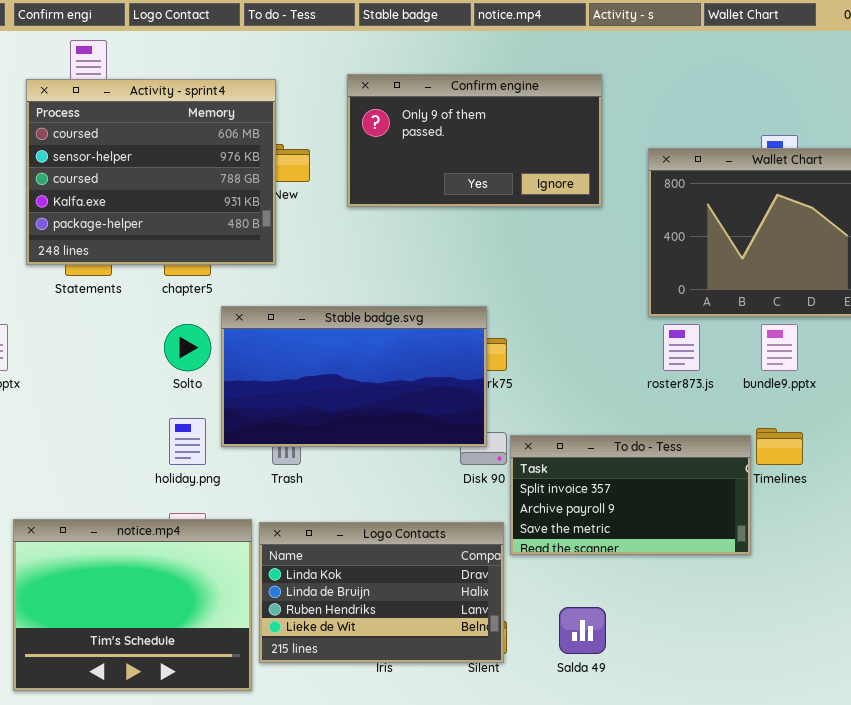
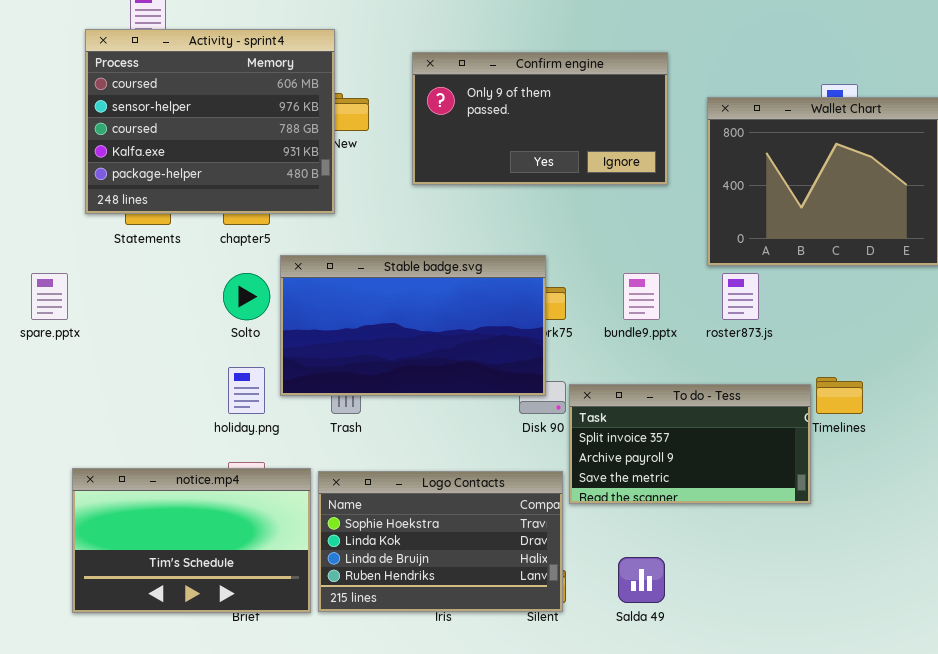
Confirm engine: [347,74,602,207] -> [412,52,668,185], moved
bundle9.pptx: [761,324,798,371] -> [623,273,660,320], moved
notice.mp4: [13,519,252,691] -> [72,468,311,613], resized
Logo Contacts: [259,522,504,663] -> [318,471,563,612], scrolled up 1 row

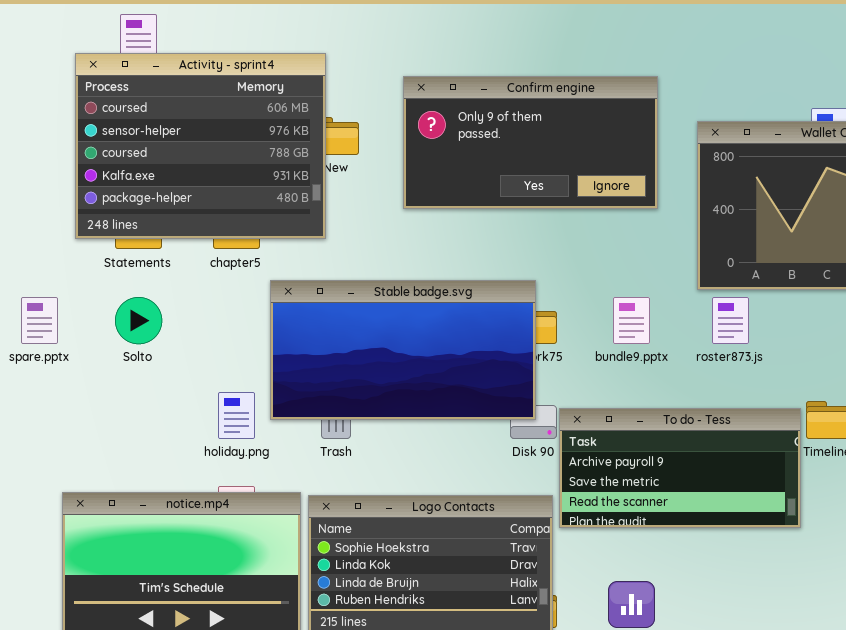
Solto: [223,273,270,320] -> [115,297,162,344], moved
To do - Tess: [569,384,811,504] -> [559,408,801,528], scrolled down 1 row

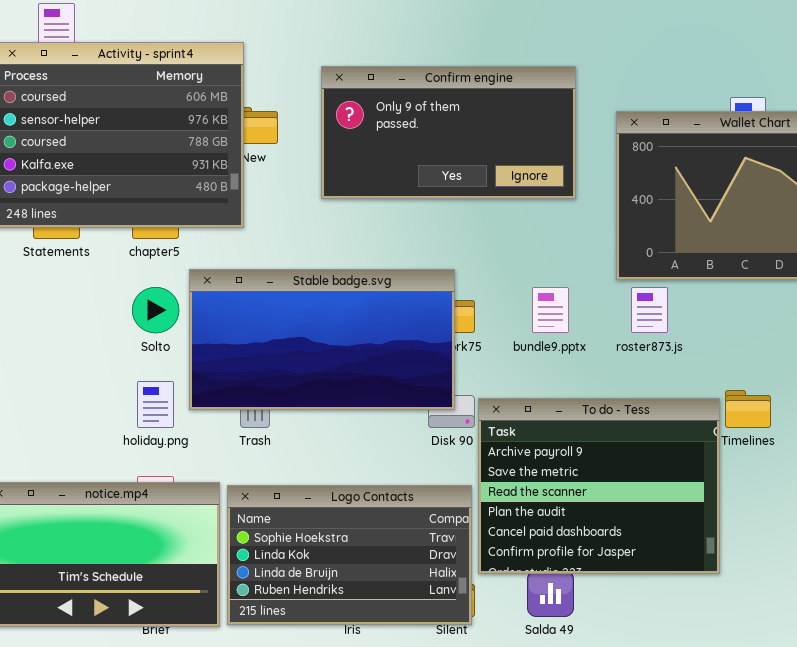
Solto: [115,297,162,344] -> [132,287,179,333], moved
To do - Tess: [559,408,801,528] -> [478,398,720,574], resized

